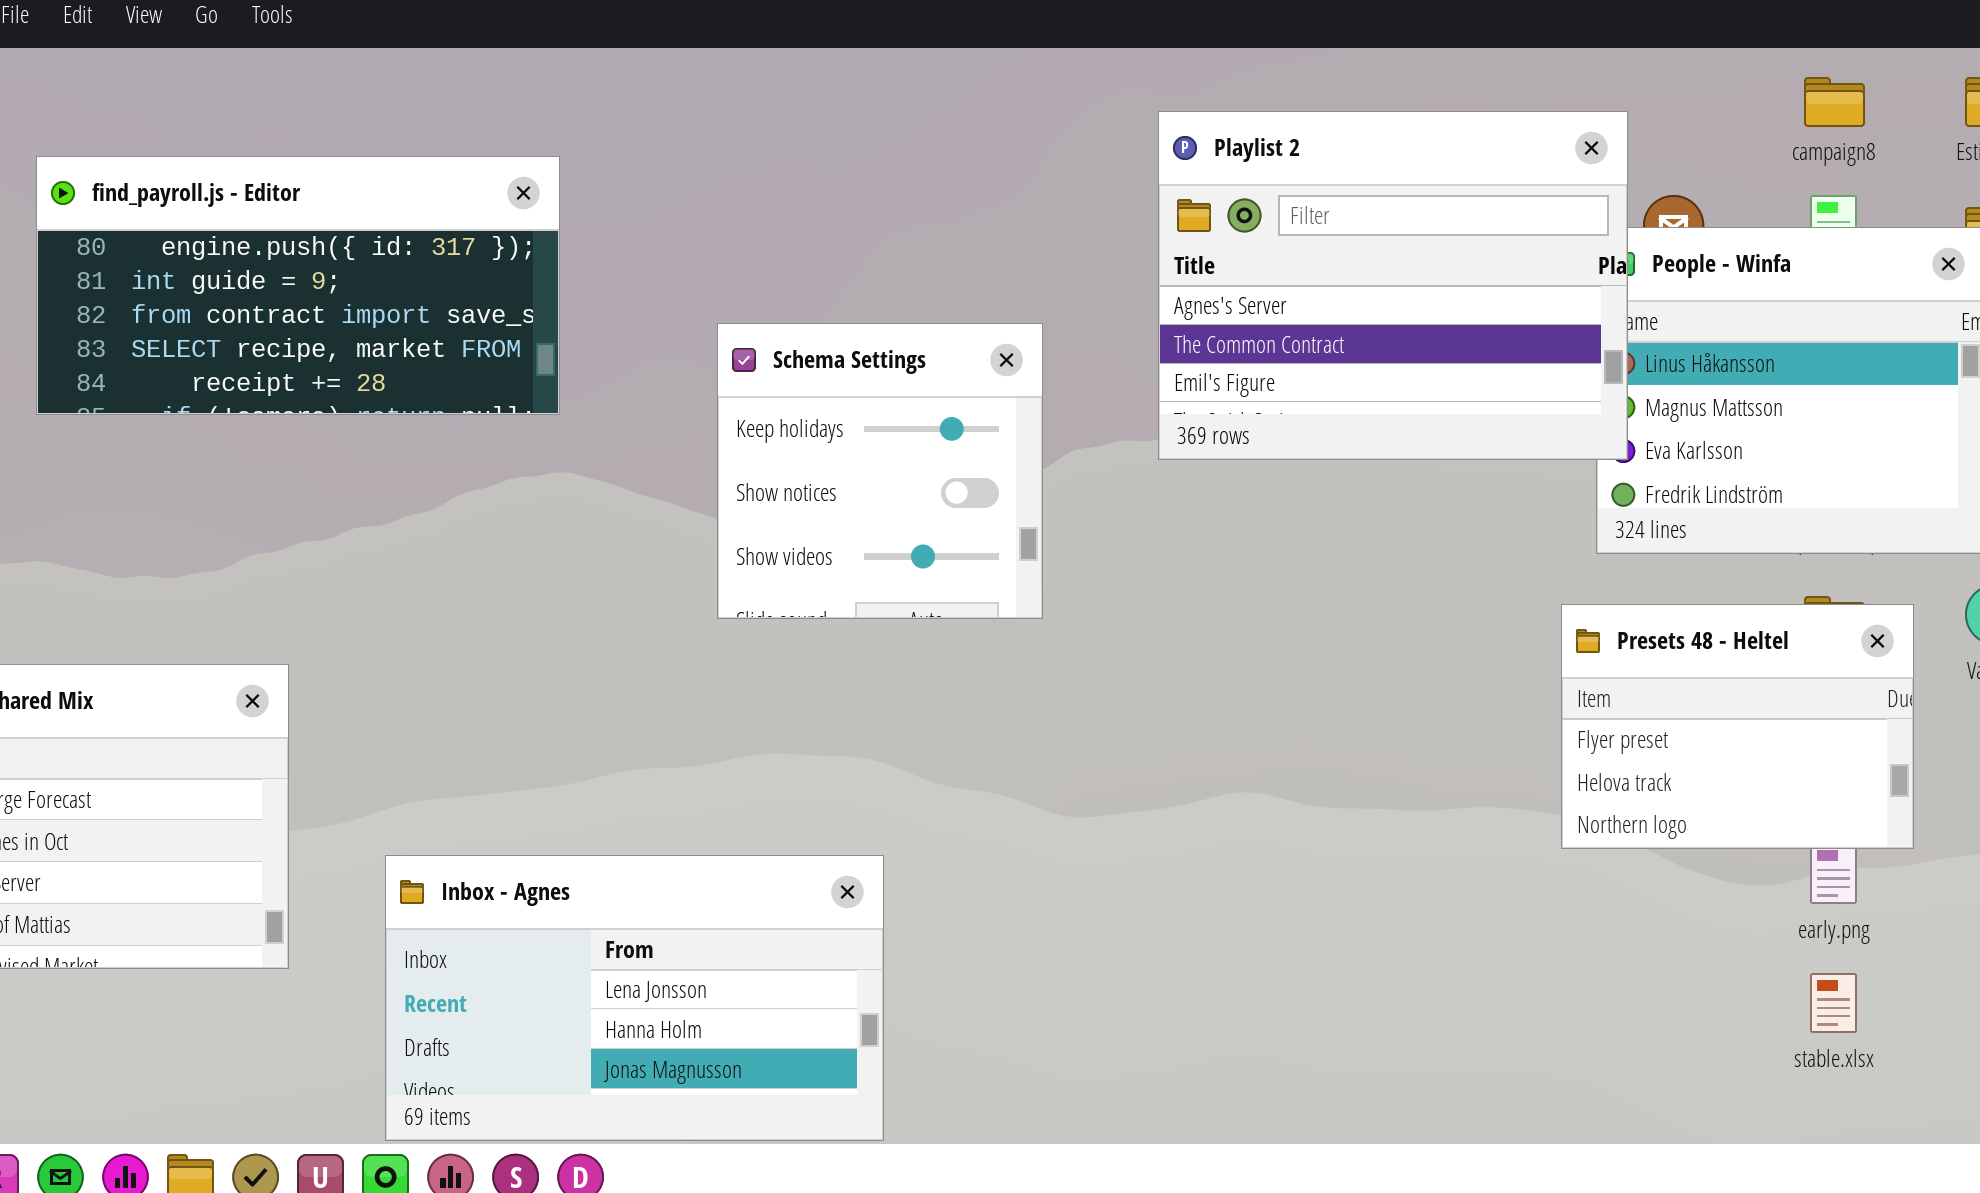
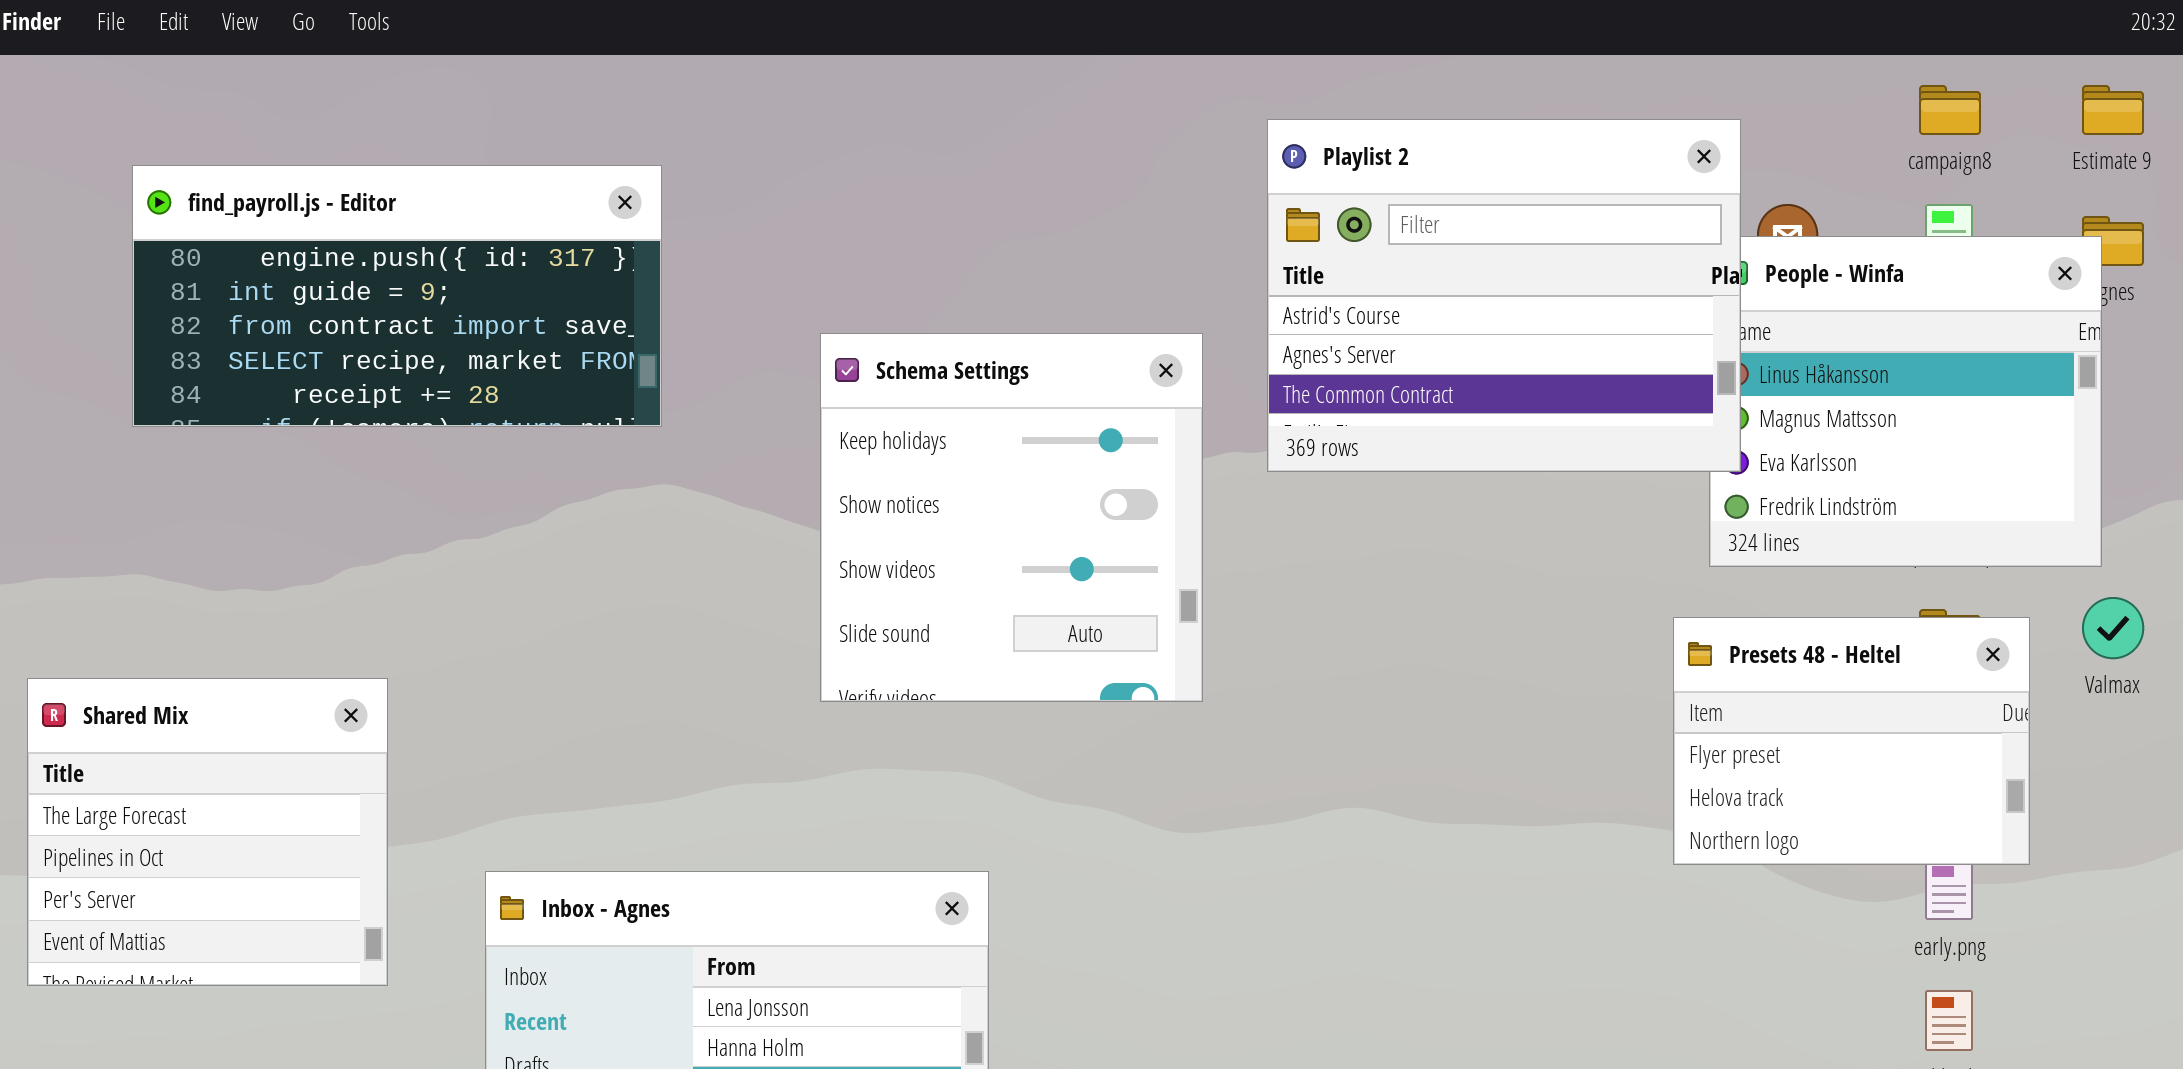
Playlist 2: [1158,111,1628,460] -> [1267,119,1741,472], scrolled up 1 row
Schema Settings: [717,323,1043,619] -> [820,333,1203,702], resized

